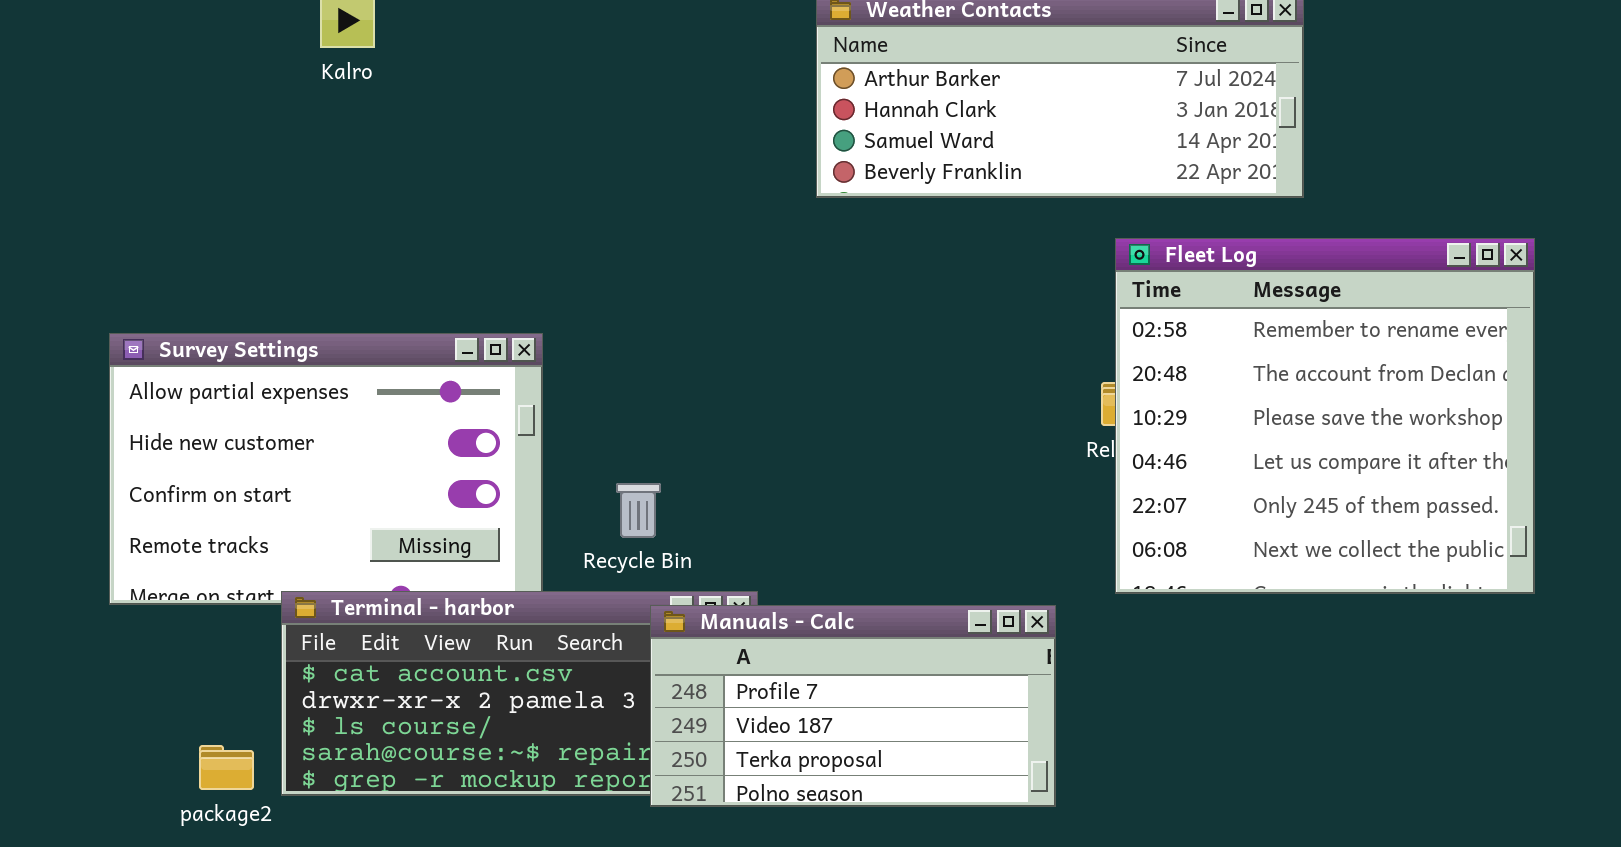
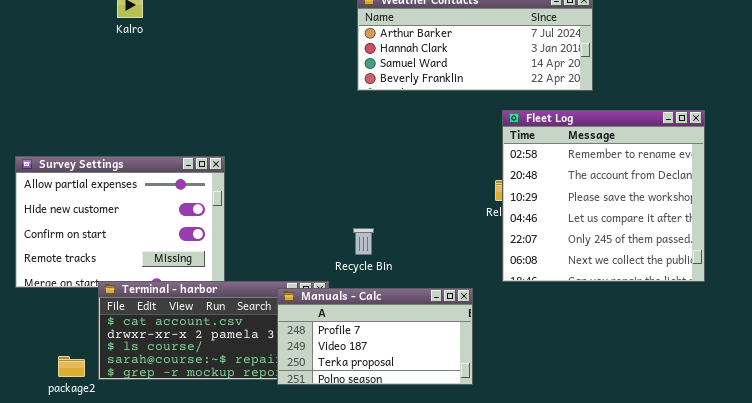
Recycle Bin: [616,483,661,538] -> [353,228,374,255], moved

